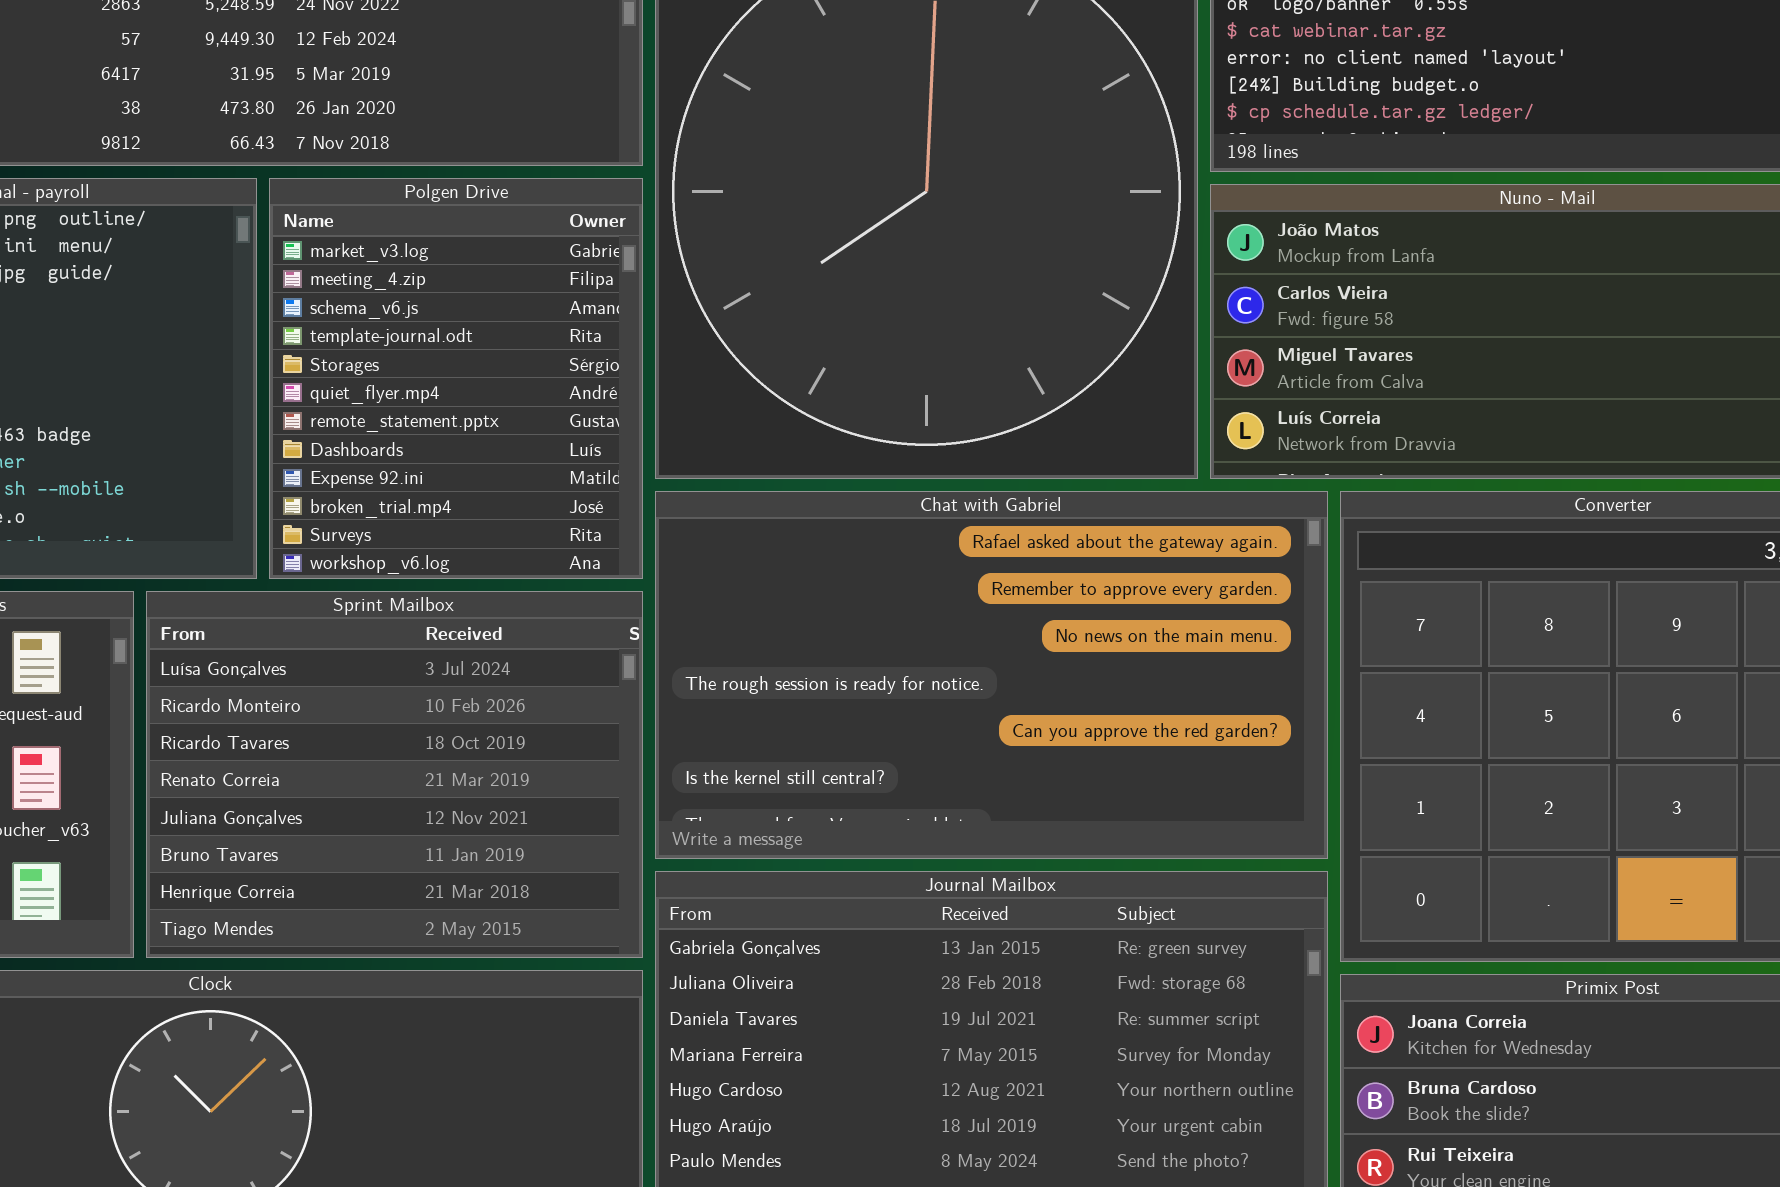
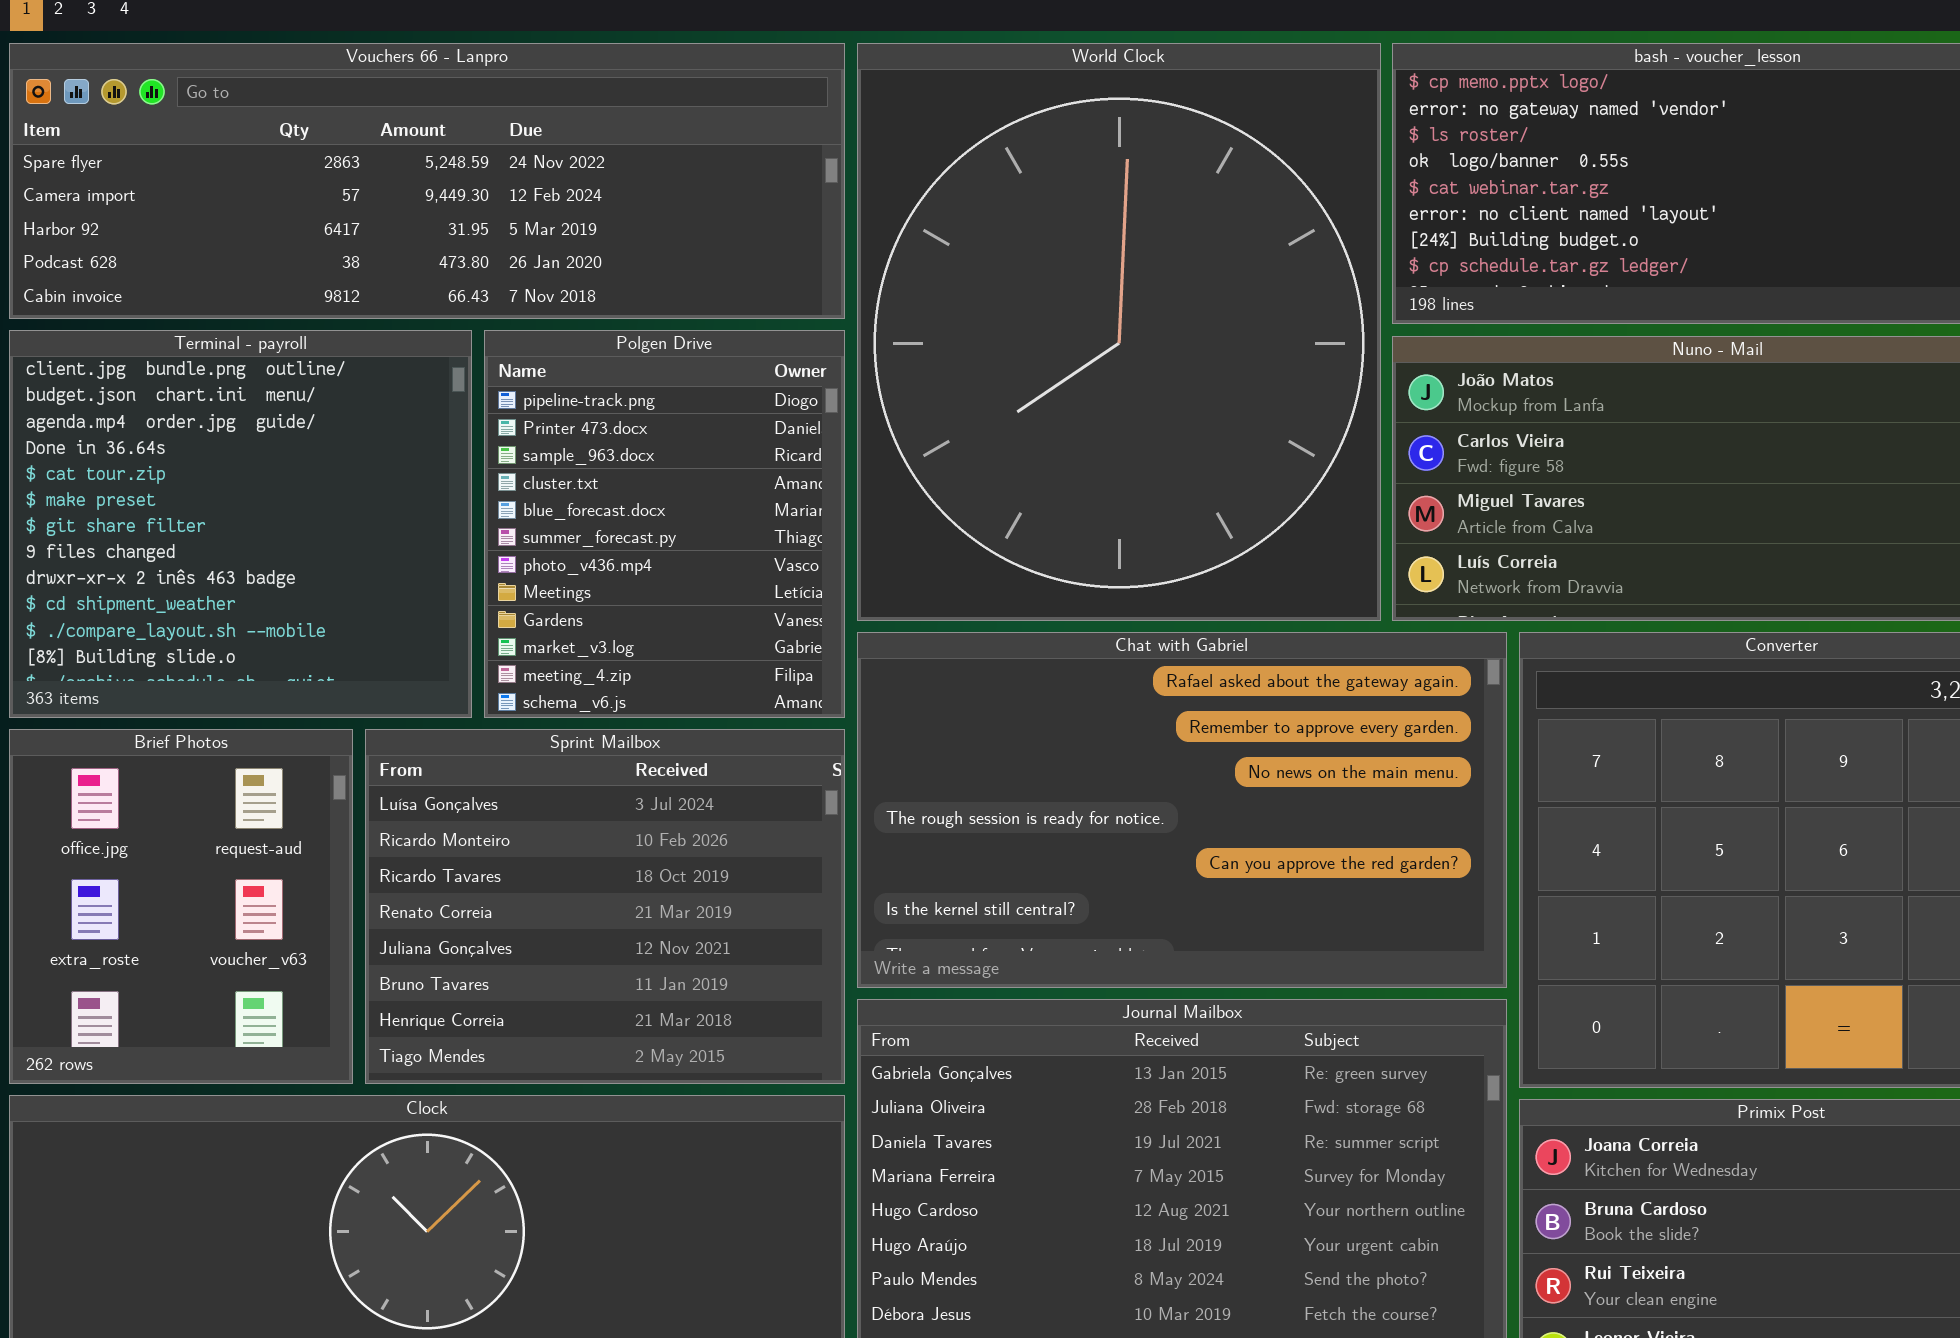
Polgen Drive: [269,178,643,579] -> [484,330,845,718], scrolled up 9 rows

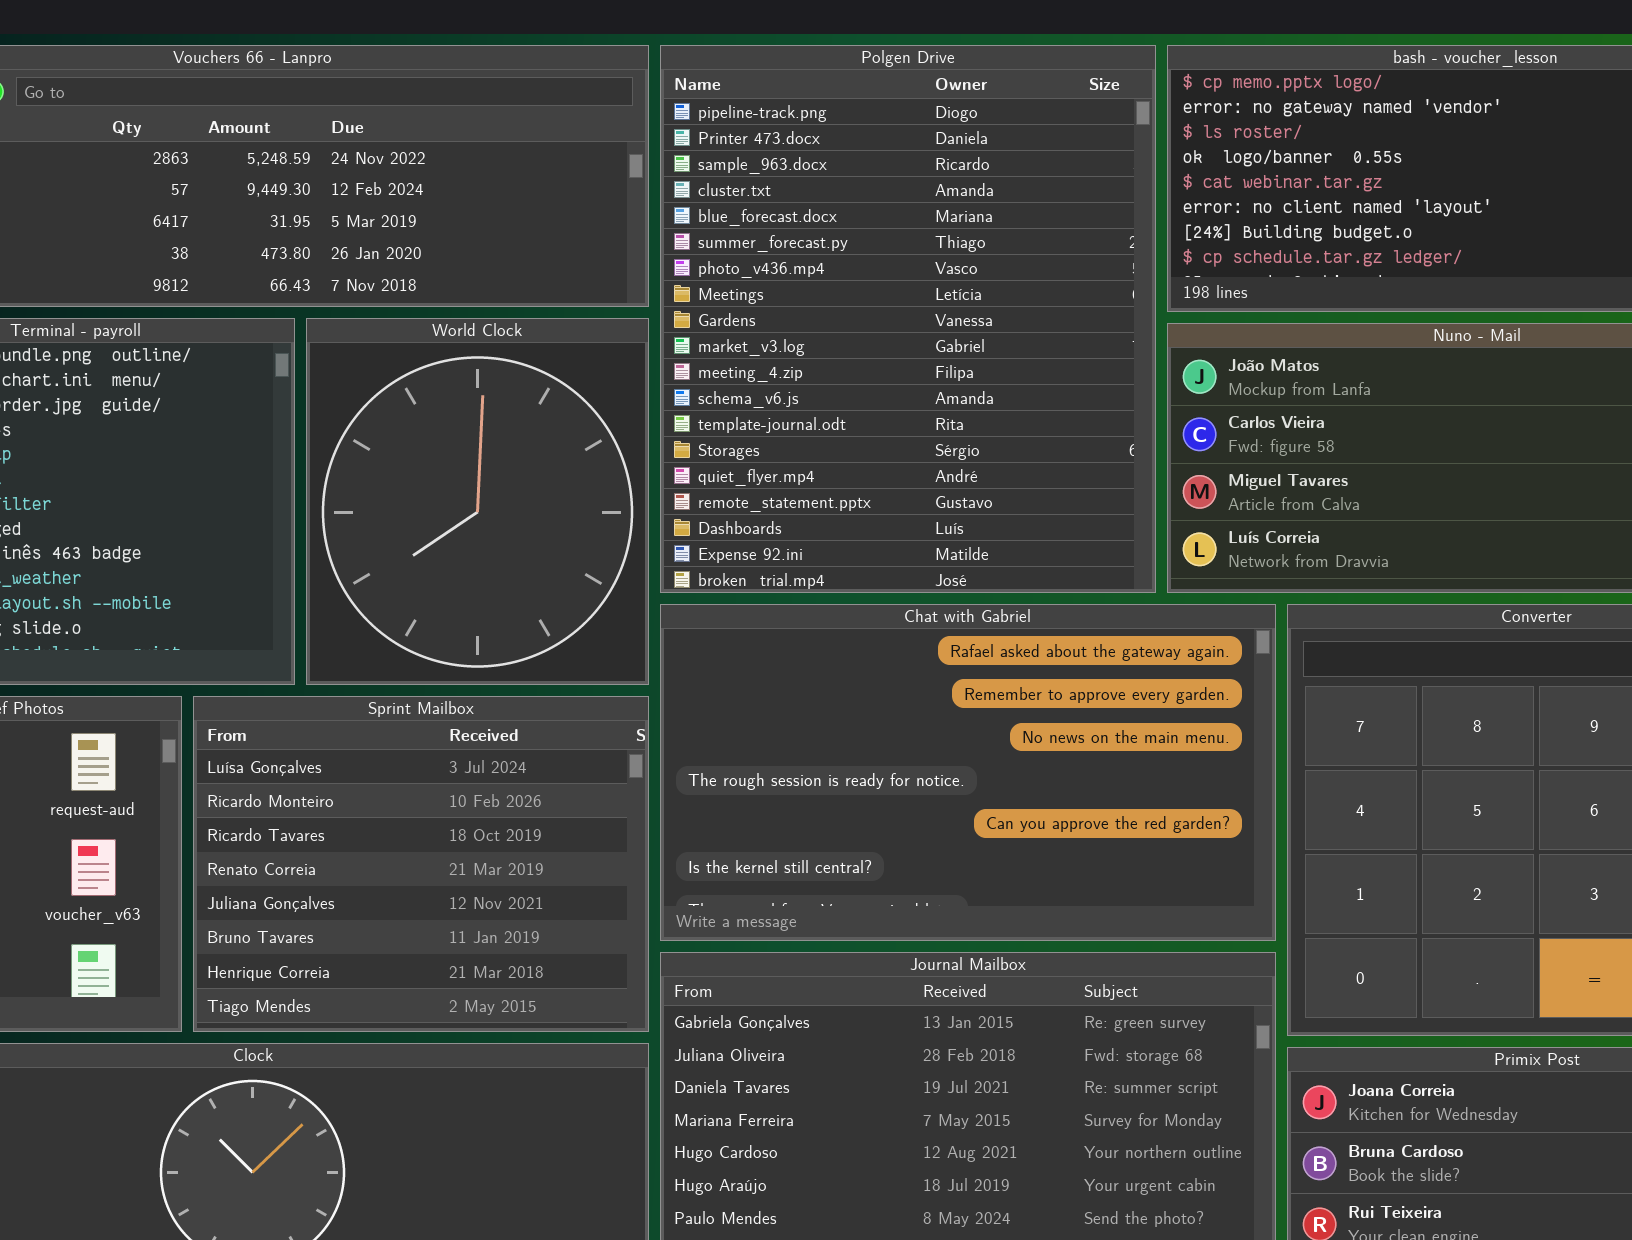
World Clock: [857,43,1381,621] -> [306,318,649,685], moved, resized
Polgen Drive: [484,330,845,718] -> [660,45,1156,593], moved, resized

